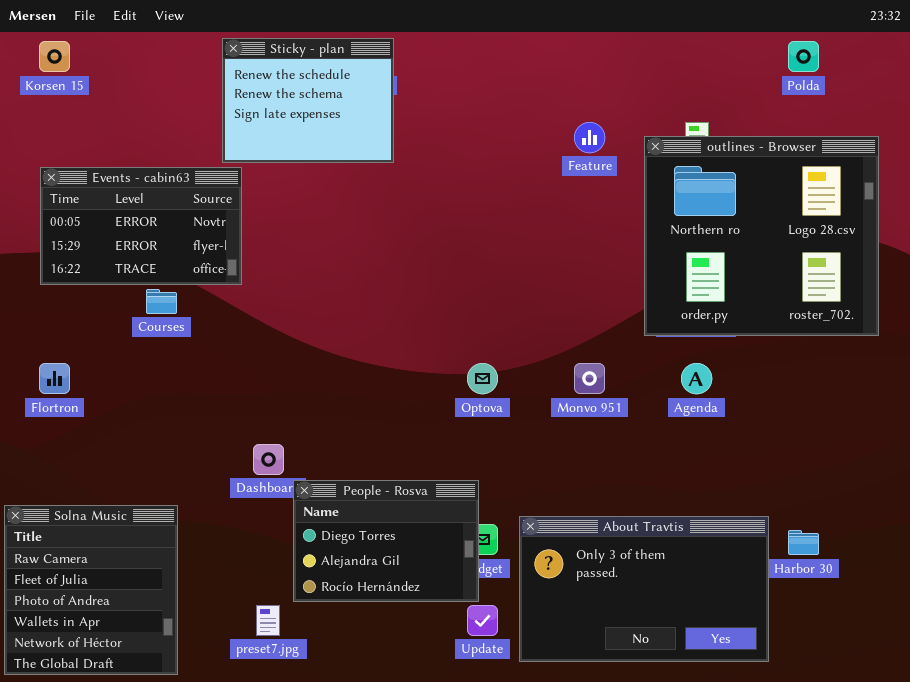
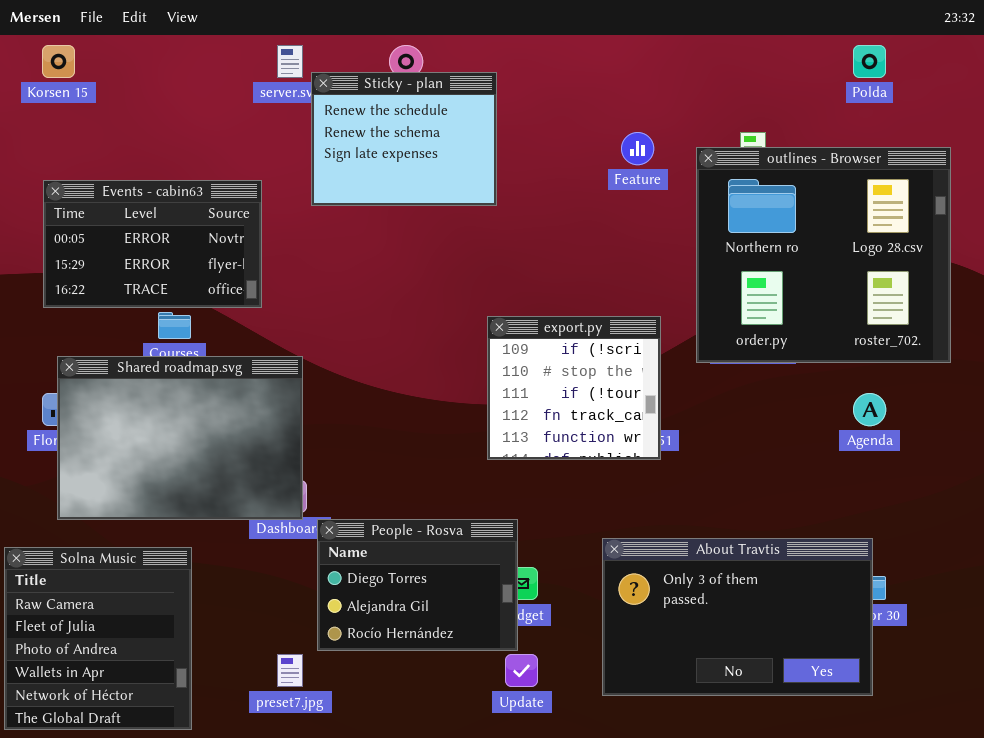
Sticky - plan: [222,38,394,163] -> [311,72,497,206], moved
export.py: none -> [487,316,661,460], opened
Shared roadmap.svg: none -> [57,356,303,520], opened
Agenda: [681,363,712,394] -> [853,393,886,426], moved
About Travtis: [519,516,769,662] -> [602,538,873,696], moved

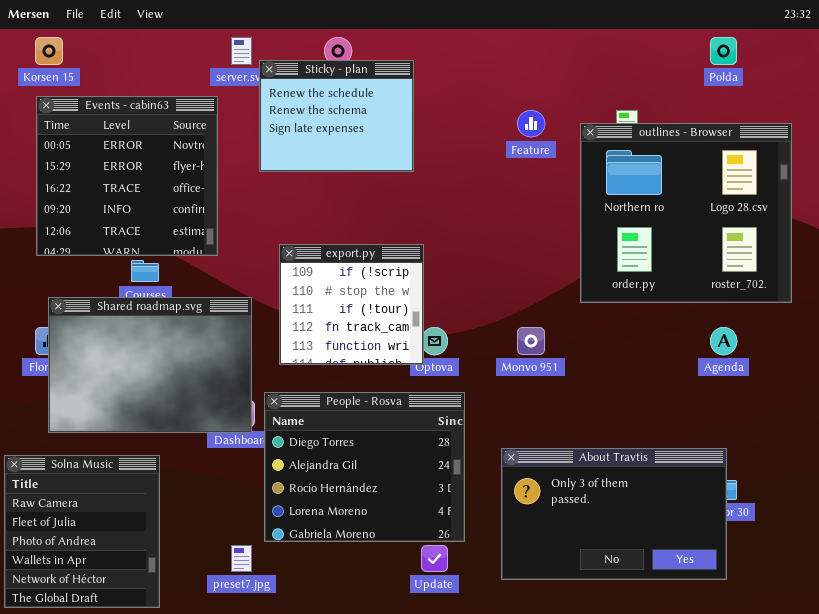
Events - cabin63: [43,180,262,308] -> [36,96,218,256], resized
export.py: [487,316,661,460] -> [279,244,424,365], moved
People - Rosva: [317,519,518,651] -> [264,392,465,542], resized

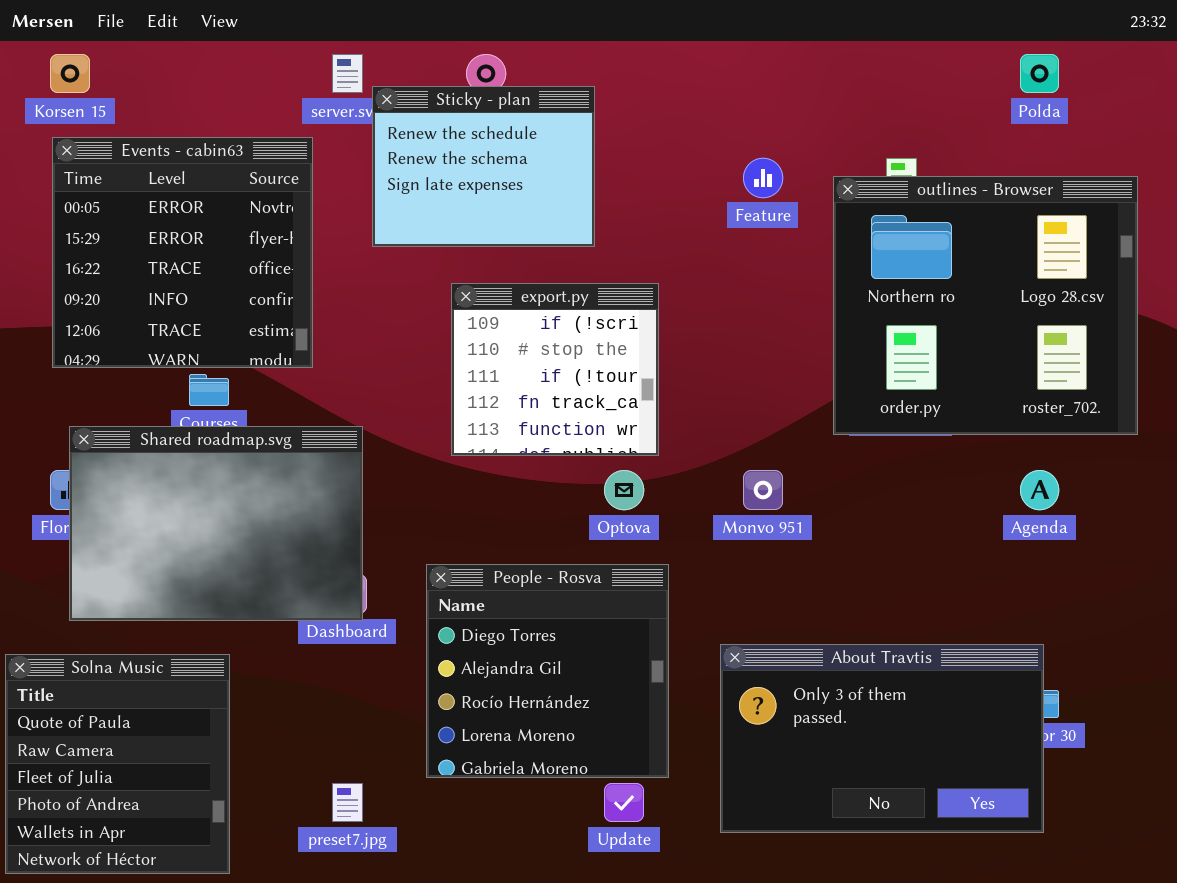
export.py: [279,244,424,365] -> [451,283,659,456], moved
People - Rosva: [264,392,465,542] -> [426,564,669,778], resized
Solna Music: [4,455,160,608] -> [5,654,230,874], scrolled up 1 row

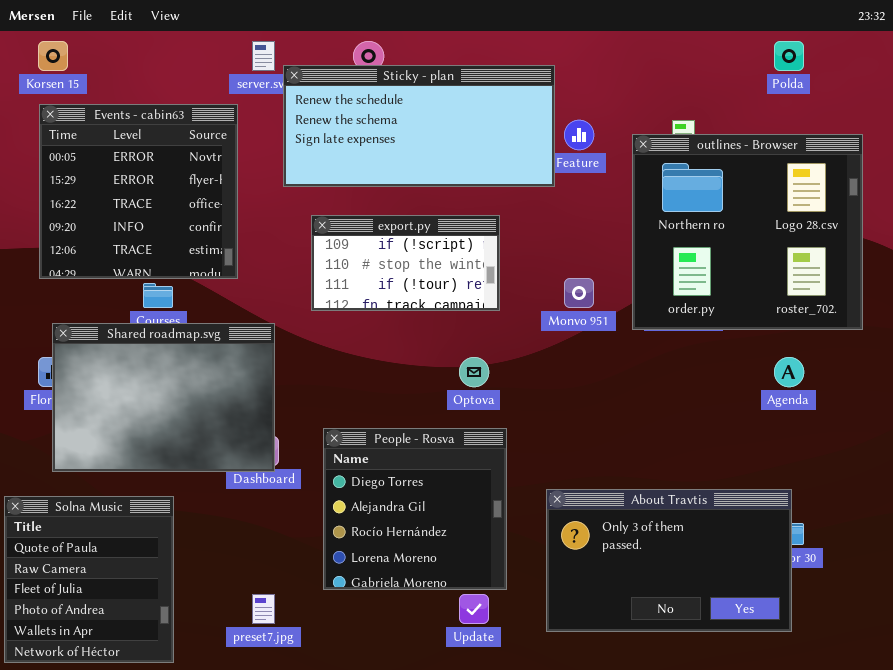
Sticky - plan: [372,86,595,247] -> [283,65,555,187], resized
export.py: [451,283,659,456] -> [311,215,500,311], resized
Monvo 951: [743,470,783,510] -> [564,278,594,308], moved

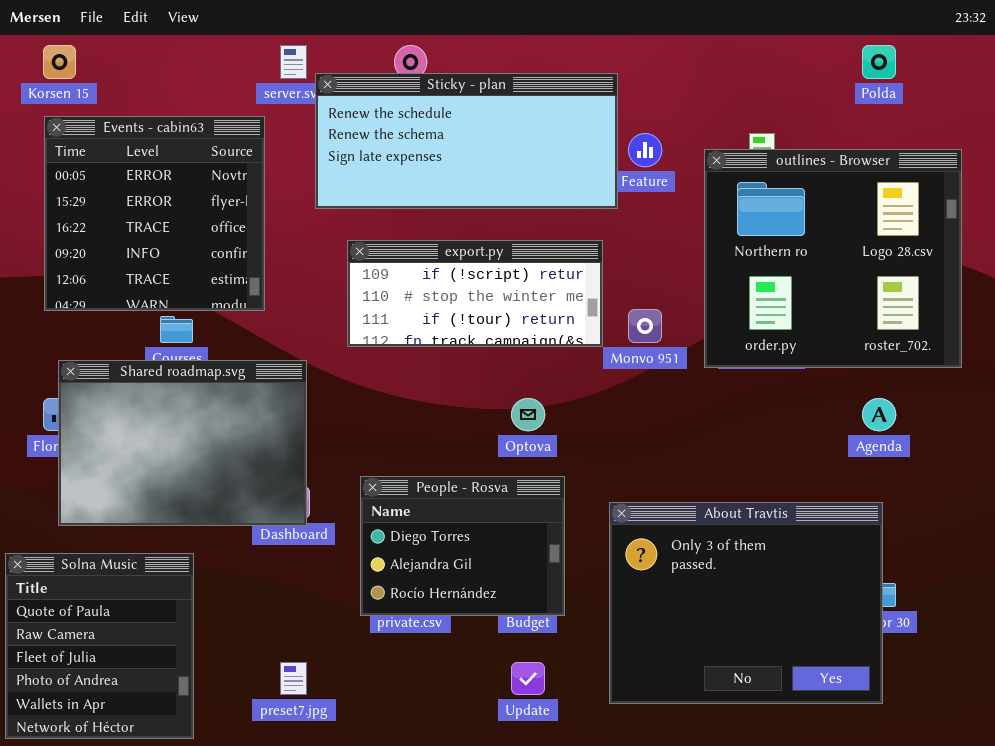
export.py: [311,215,500,311] -> [347,240,603,347], resized
People - Rosva: [323,428,507,590] -> [360,476,565,616], resized
About Travtis: [546,489,792,632] -> [609,502,883,704], resized

